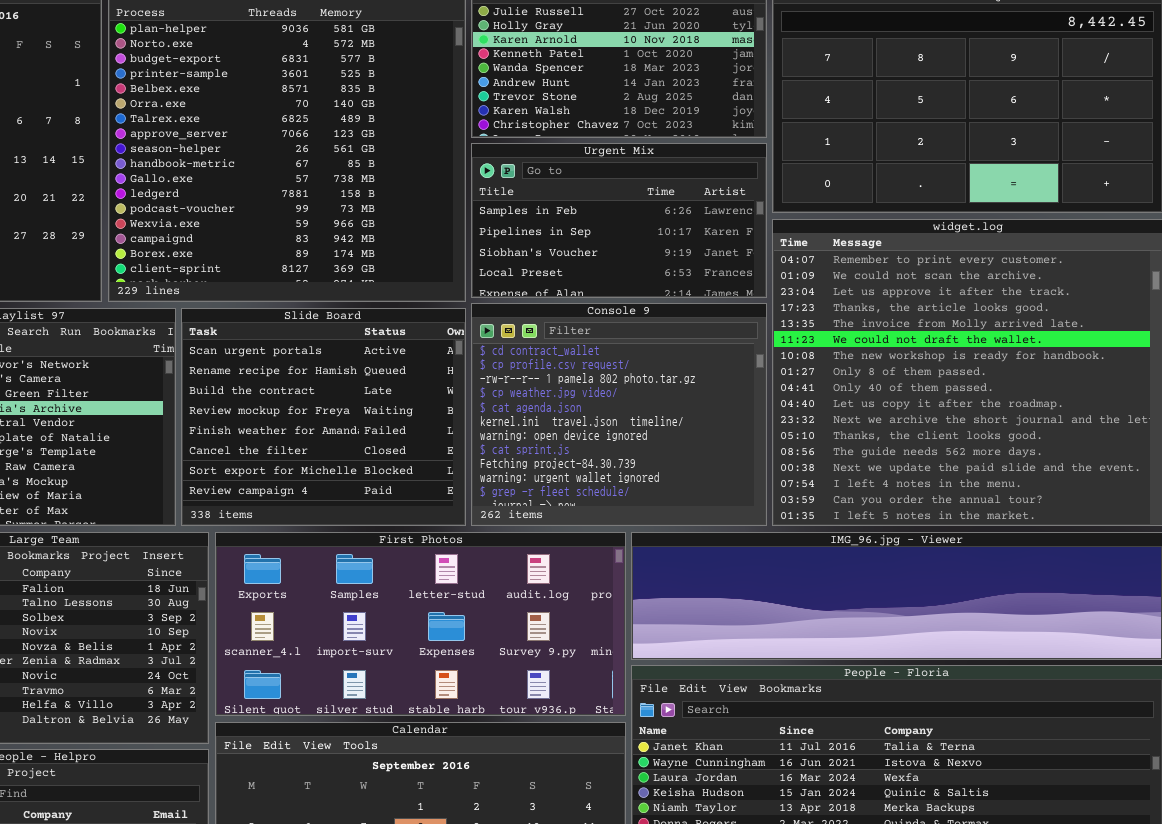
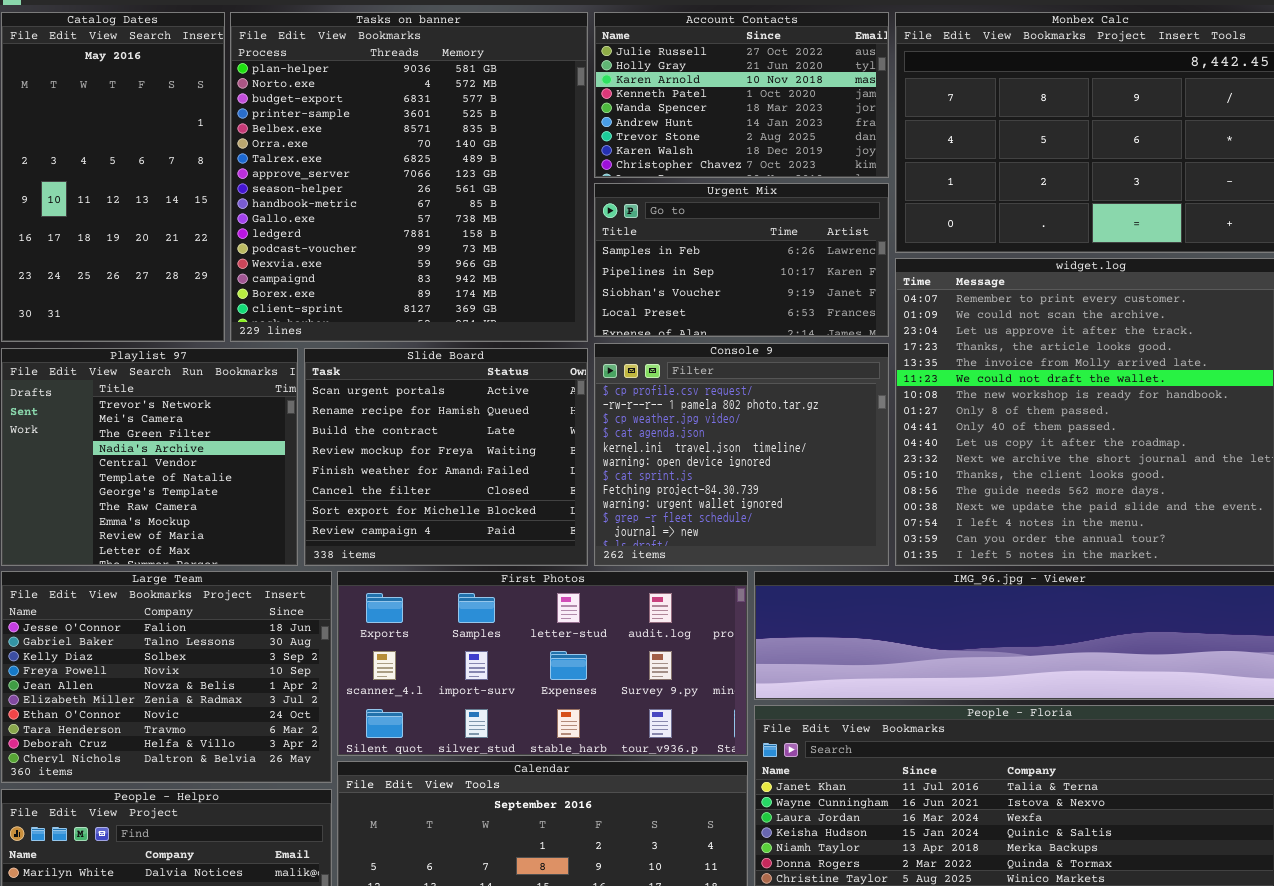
Console 9: [471,303,767,526] -> [594,343,889,566], scrolled down 1 row

